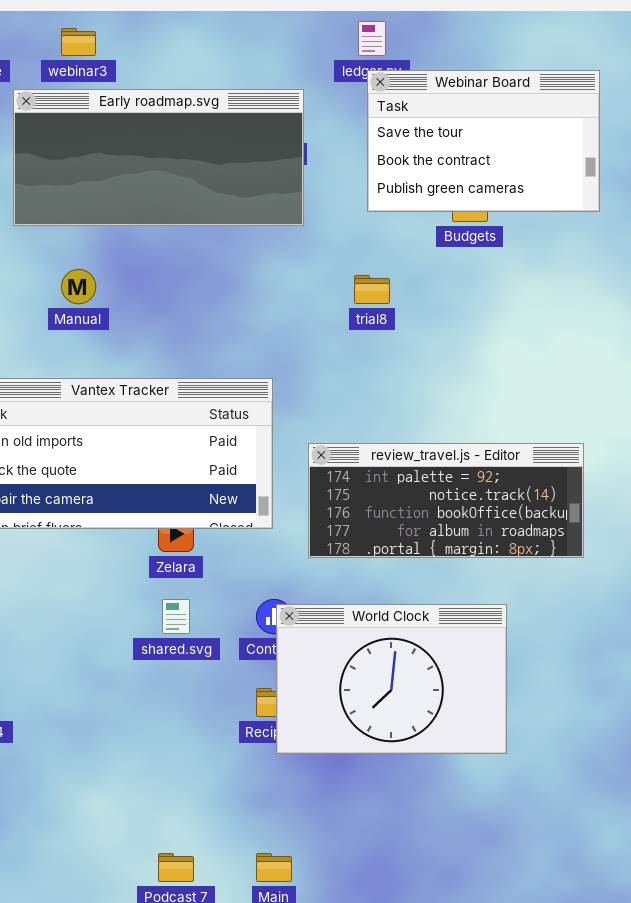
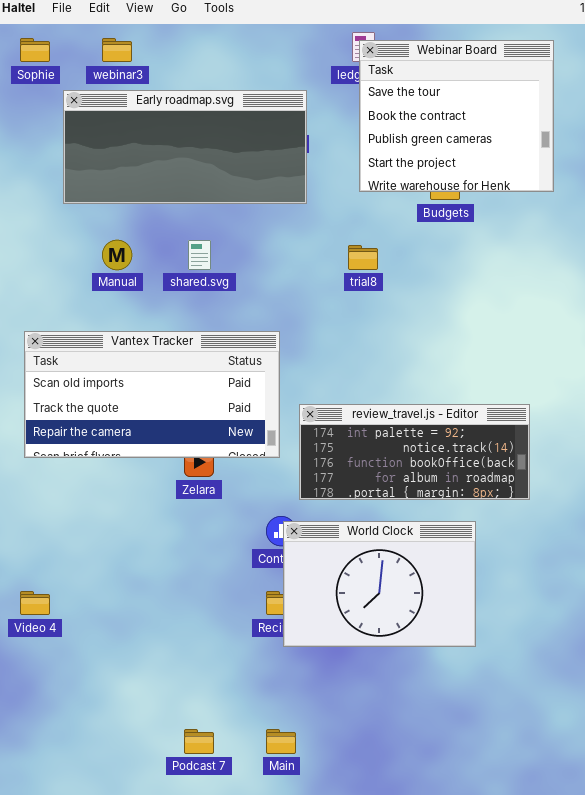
Webinar Board: [367,70,600,212] -> [359,40,554,192], resized
review_travel.js - Editor: [308,443,584,558] -> [299,404,530,500], moved
shared.svg: [162,599,190,634] -> [188,240,211,270], moved

